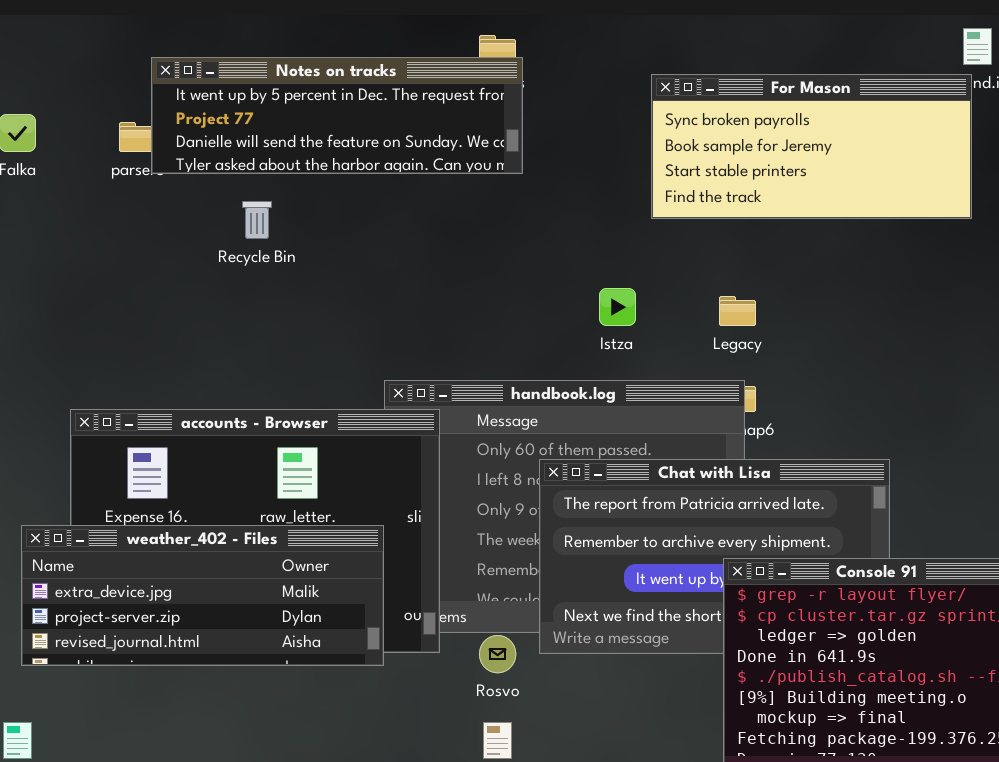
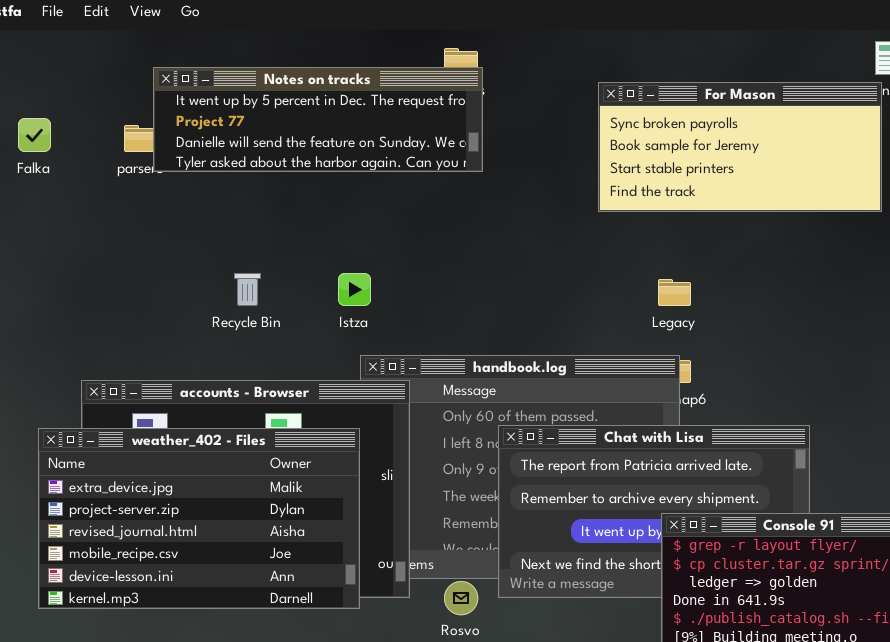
Recycle Bin: [242,201,272,239] -> [234,273,261,306], moved
Istza: [599,288,636,326] -> [338,273,371,306], moved
weather_402 - Files: [21,525,384,666] -> [38,428,360,609], resized

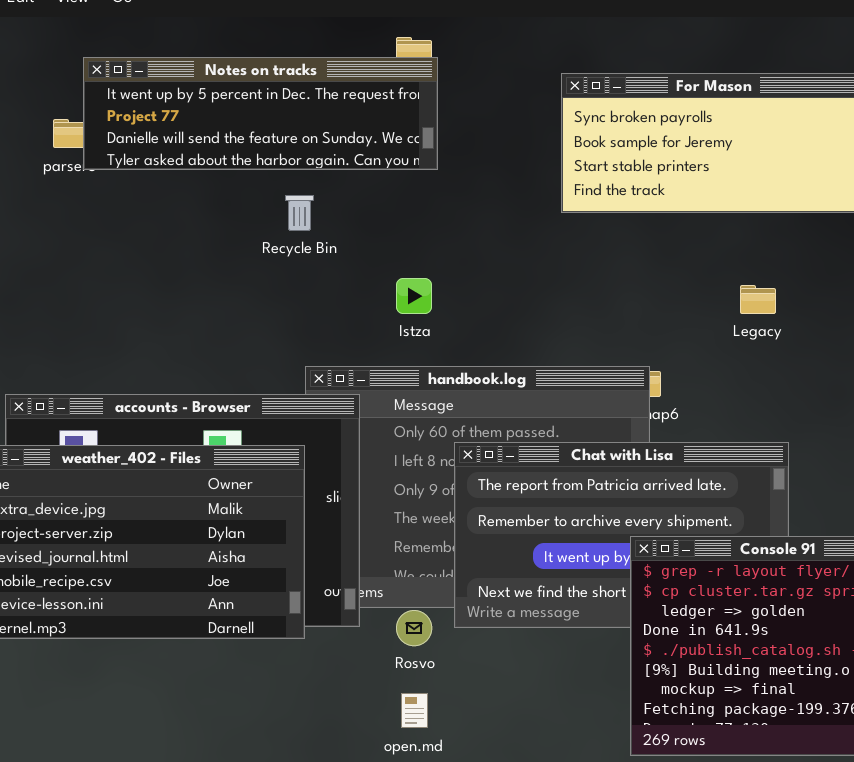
Recycle Bin: [234,273,261,306] -> [285,195,314,231], moved
Istza: [338,273,371,306] -> [396,278,432,314], moved
Legacy: [658,279,691,306] -> [740,285,776,314], moved

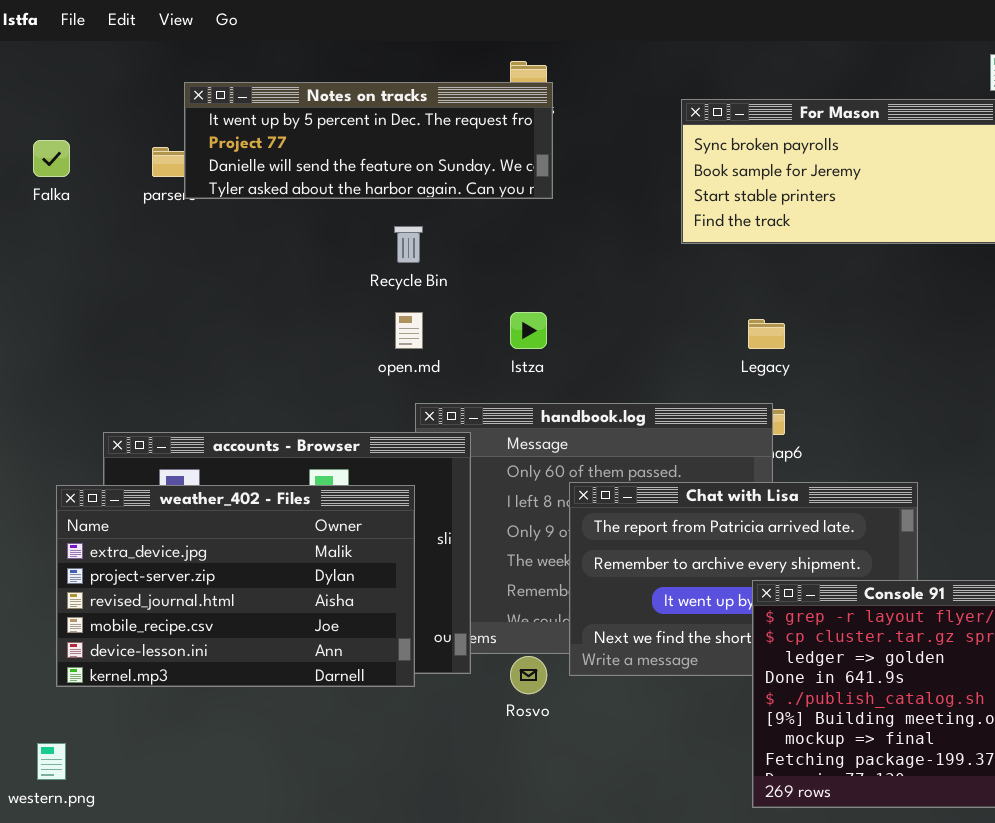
Legacy: [740,285,776,314] -> [748,319,785,349], moved
open.md: [401,693,428,728] -> [395,312,423,349], moved

